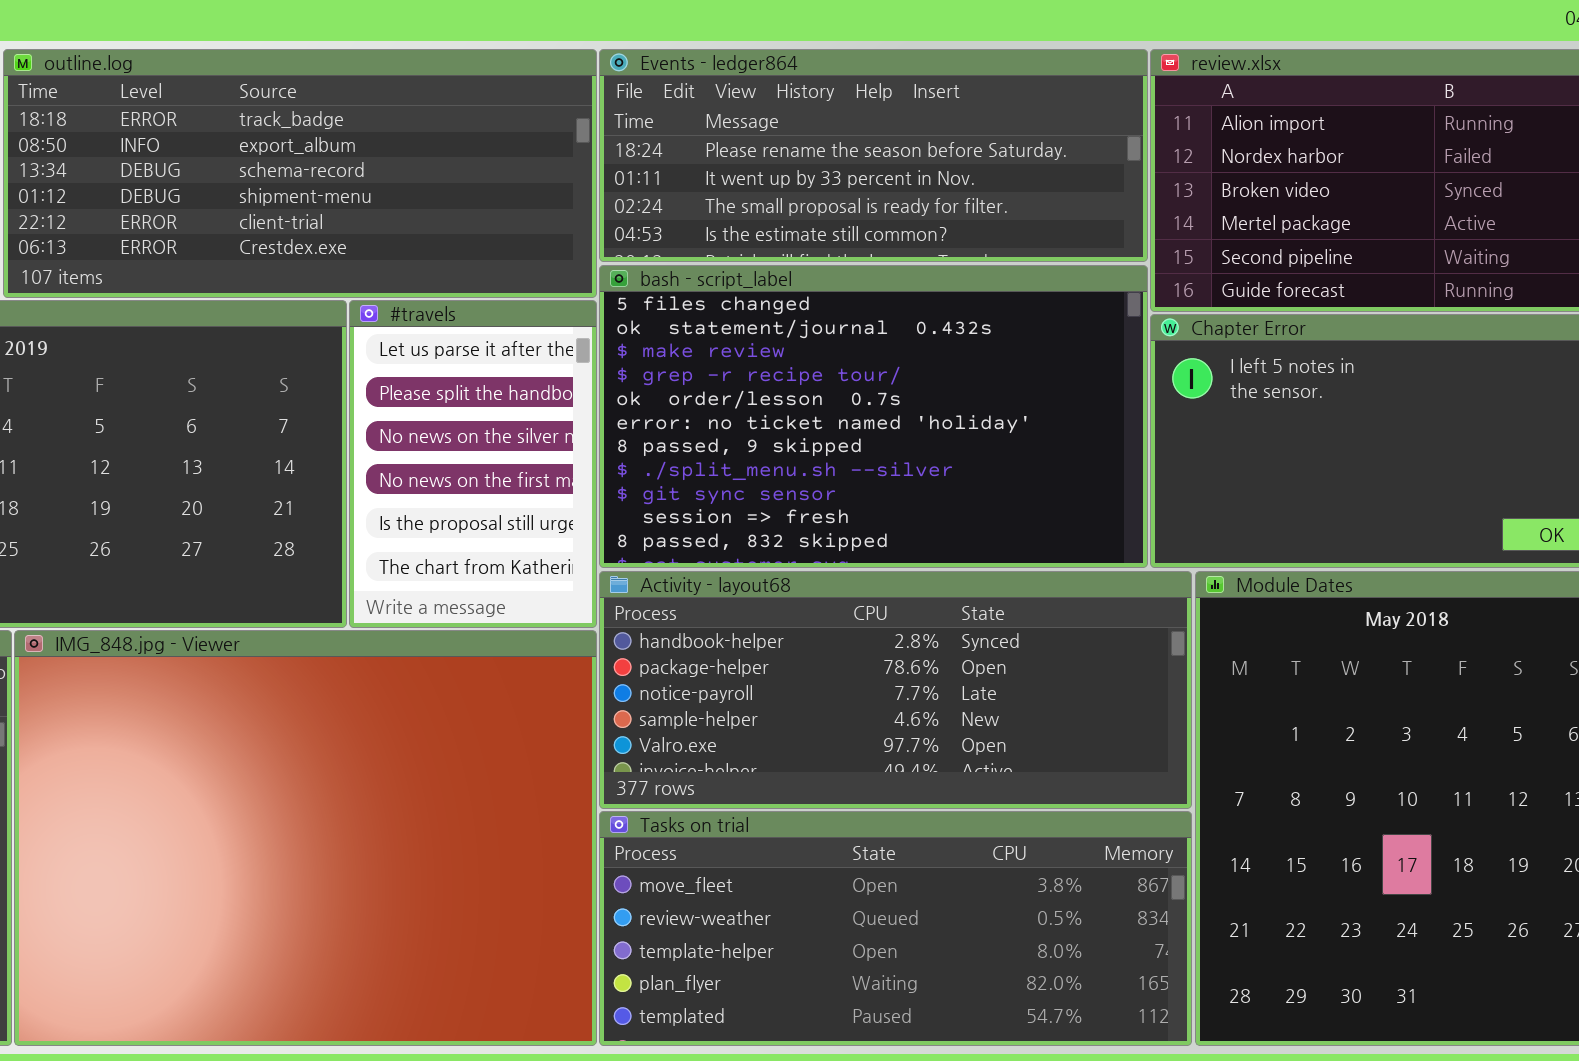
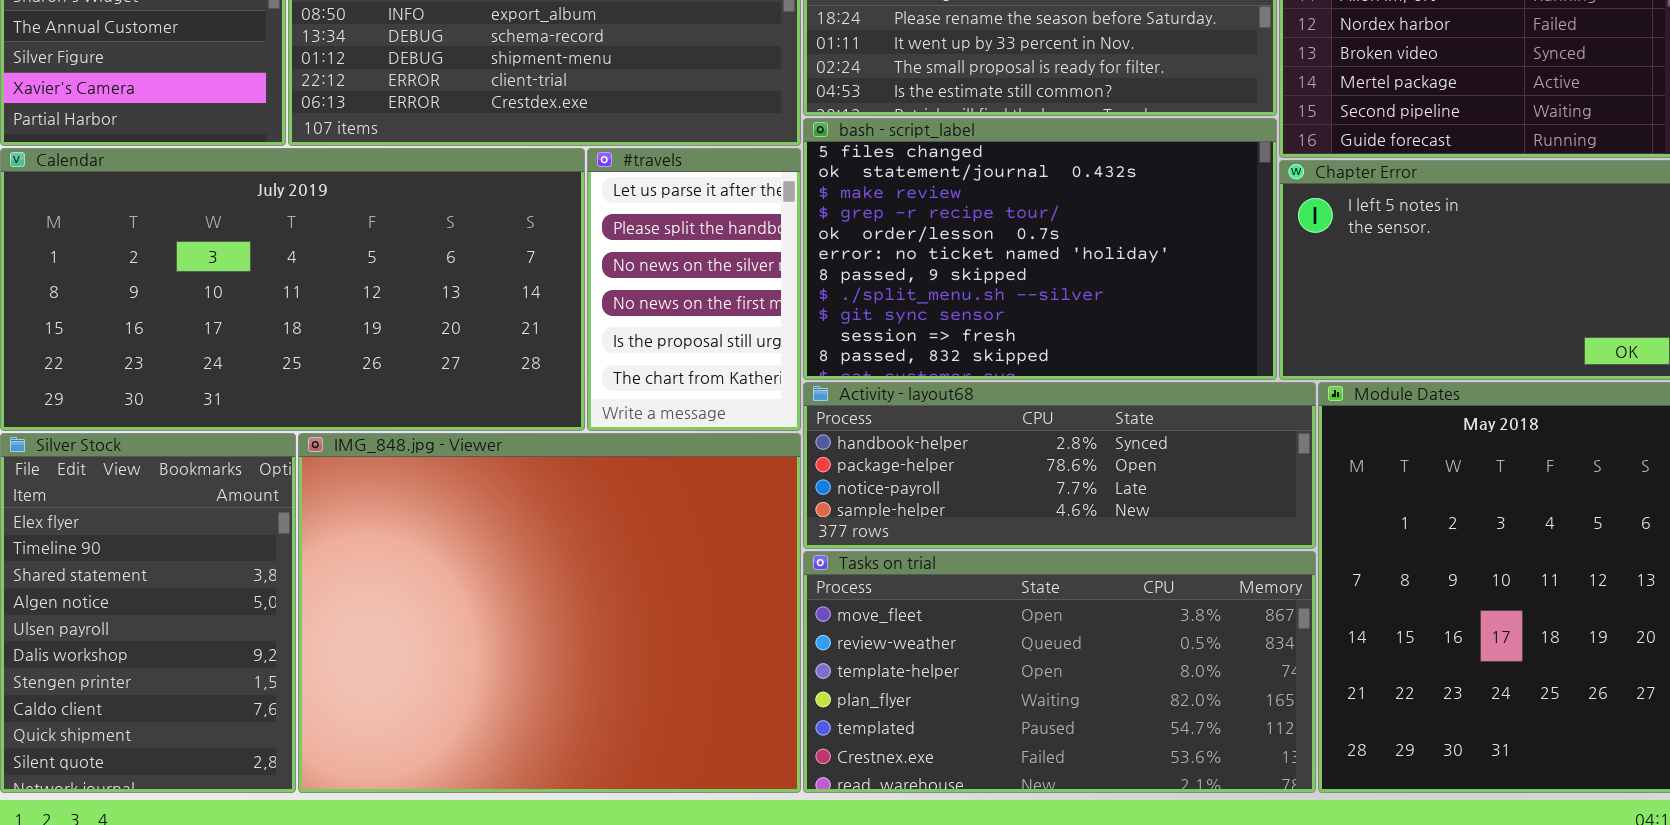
Activity - layout68: [599,571,1192,809] -> [803,382,1316,549], resized
Tasks on trial: [599,811,1192,1046] -> [803,551,1316,793], resized

